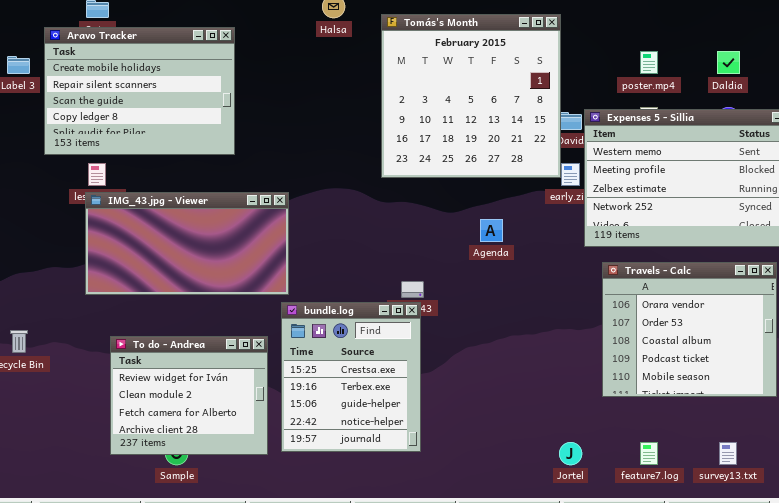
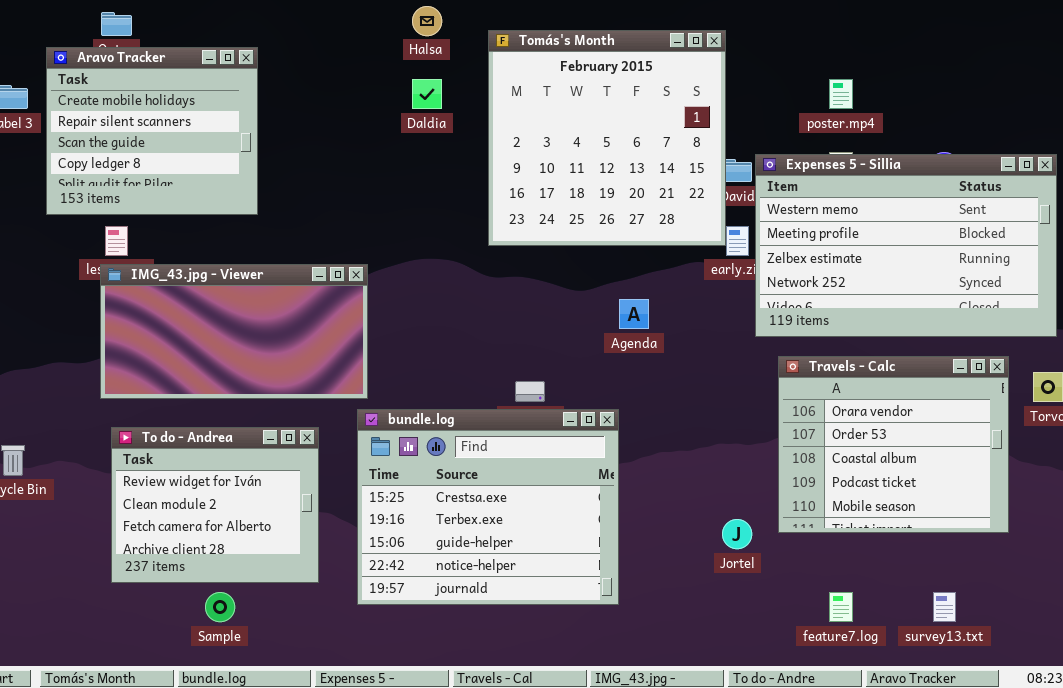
Aravo Tracker: [44,27,235,155] -> [46,47,258,215], resized
Daldia: [717,51,740,74] -> [412,79,442,109], moved
bundle.log: [281,302,421,452] -> [357,409,619,605], resized
To do - Andrea: [110,336,268,455] -> [111,427,319,583], moved
Jortel: [559,442,582,465] -> [722,519,752,549], moved

